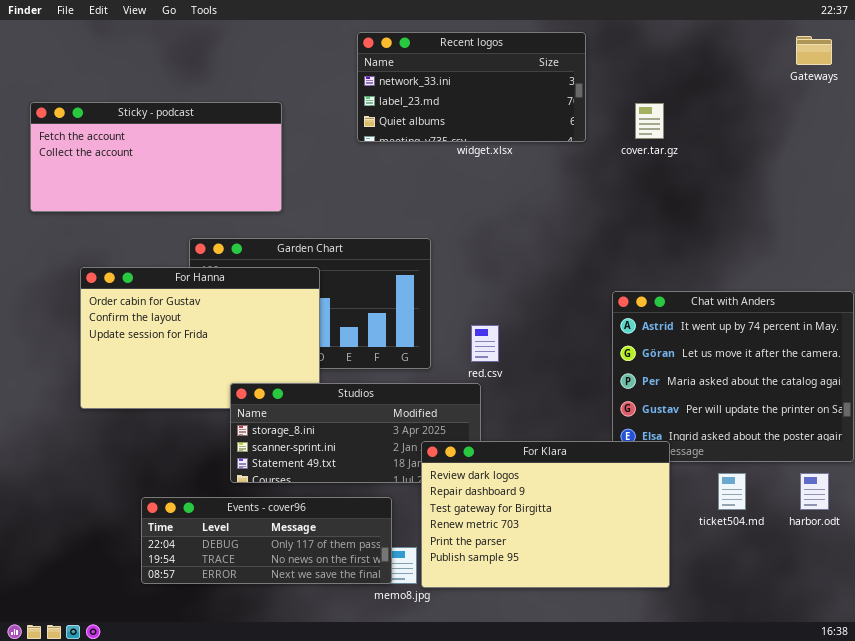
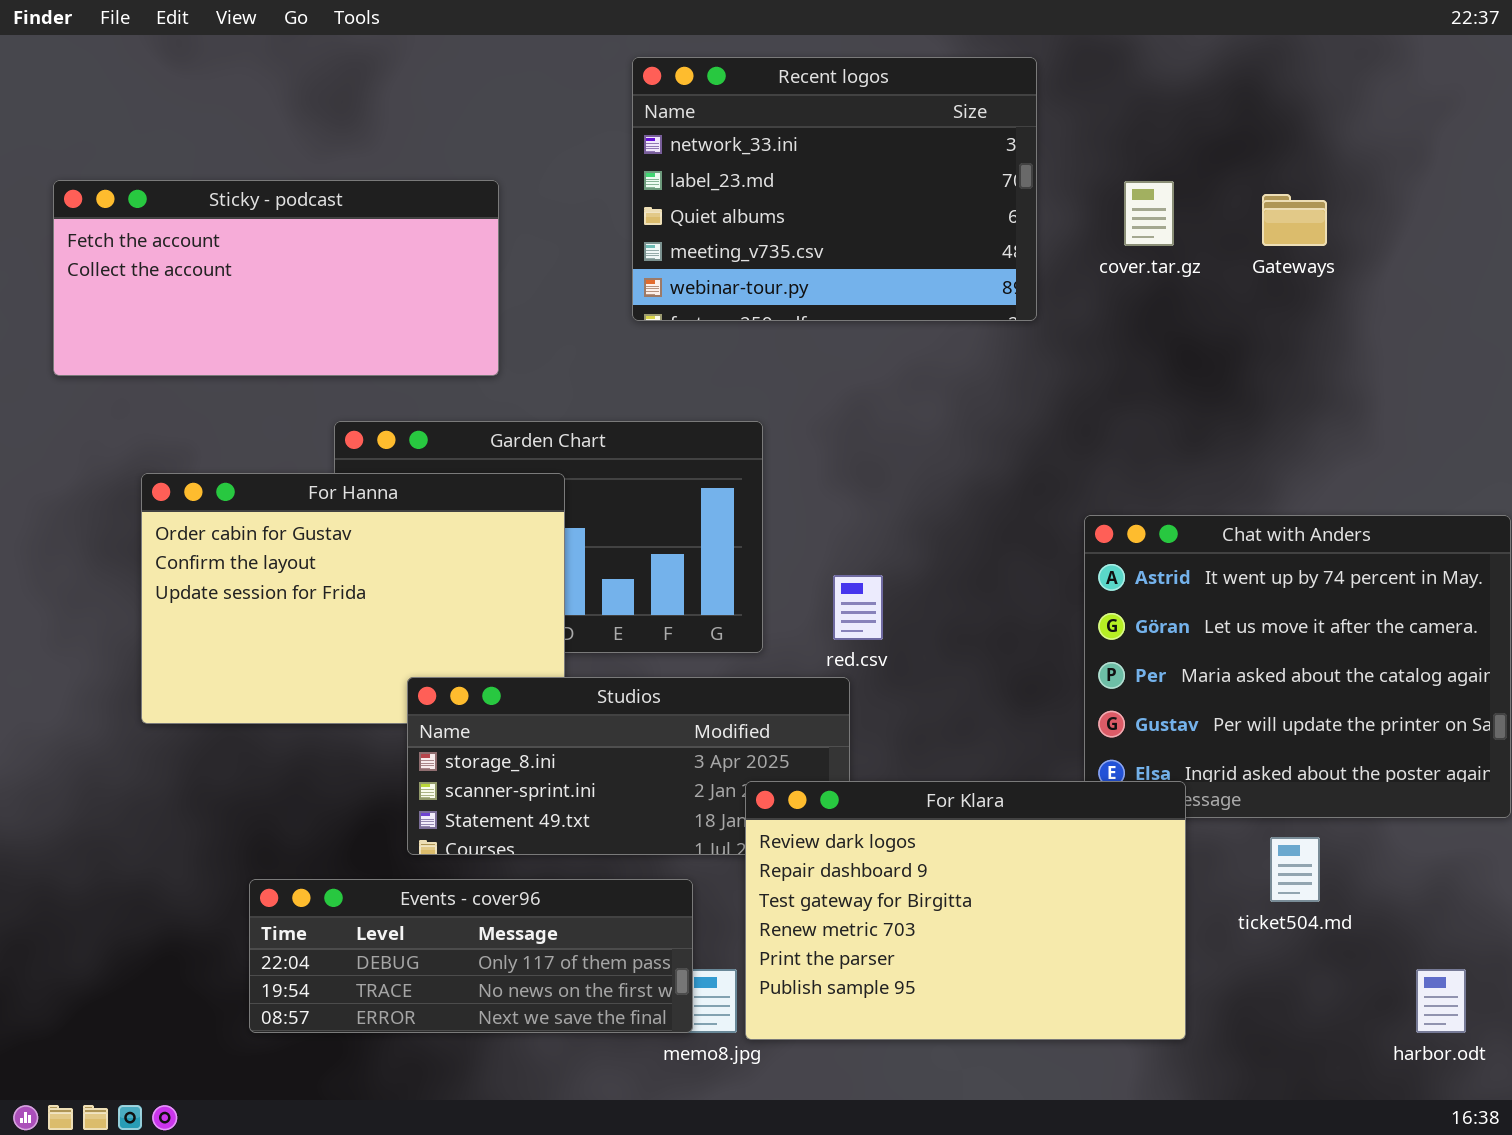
Recent logos: [357,32,586,142] -> [632,57,1037,321], resized
Gateways: [796,36,832,65] -> [1262,194,1327,246], moved
harbor.odt: [800,473,829,510] -> [1416,969,1466,1033], moved

